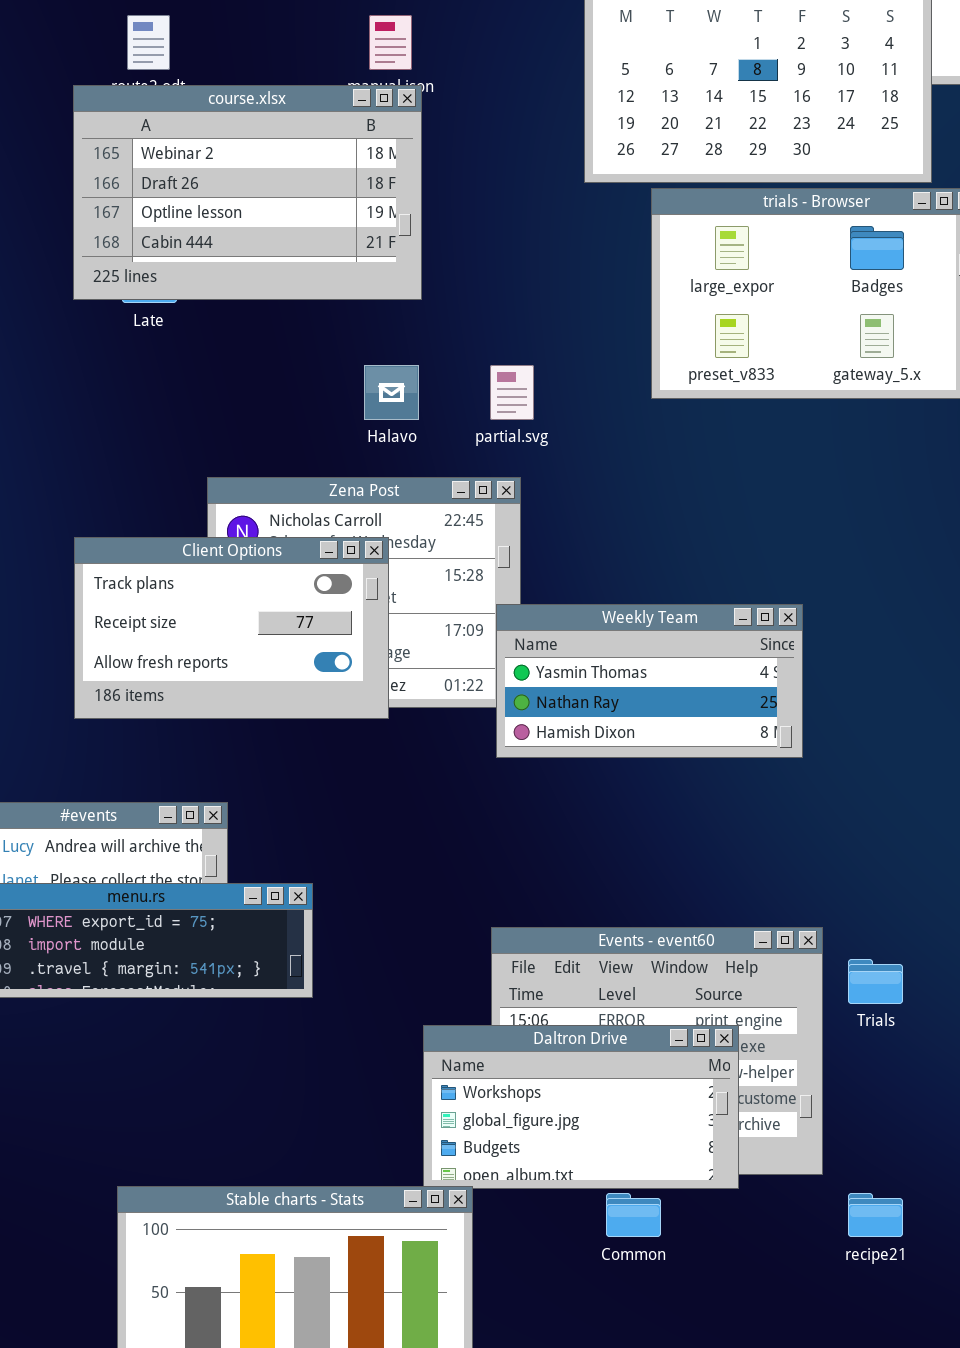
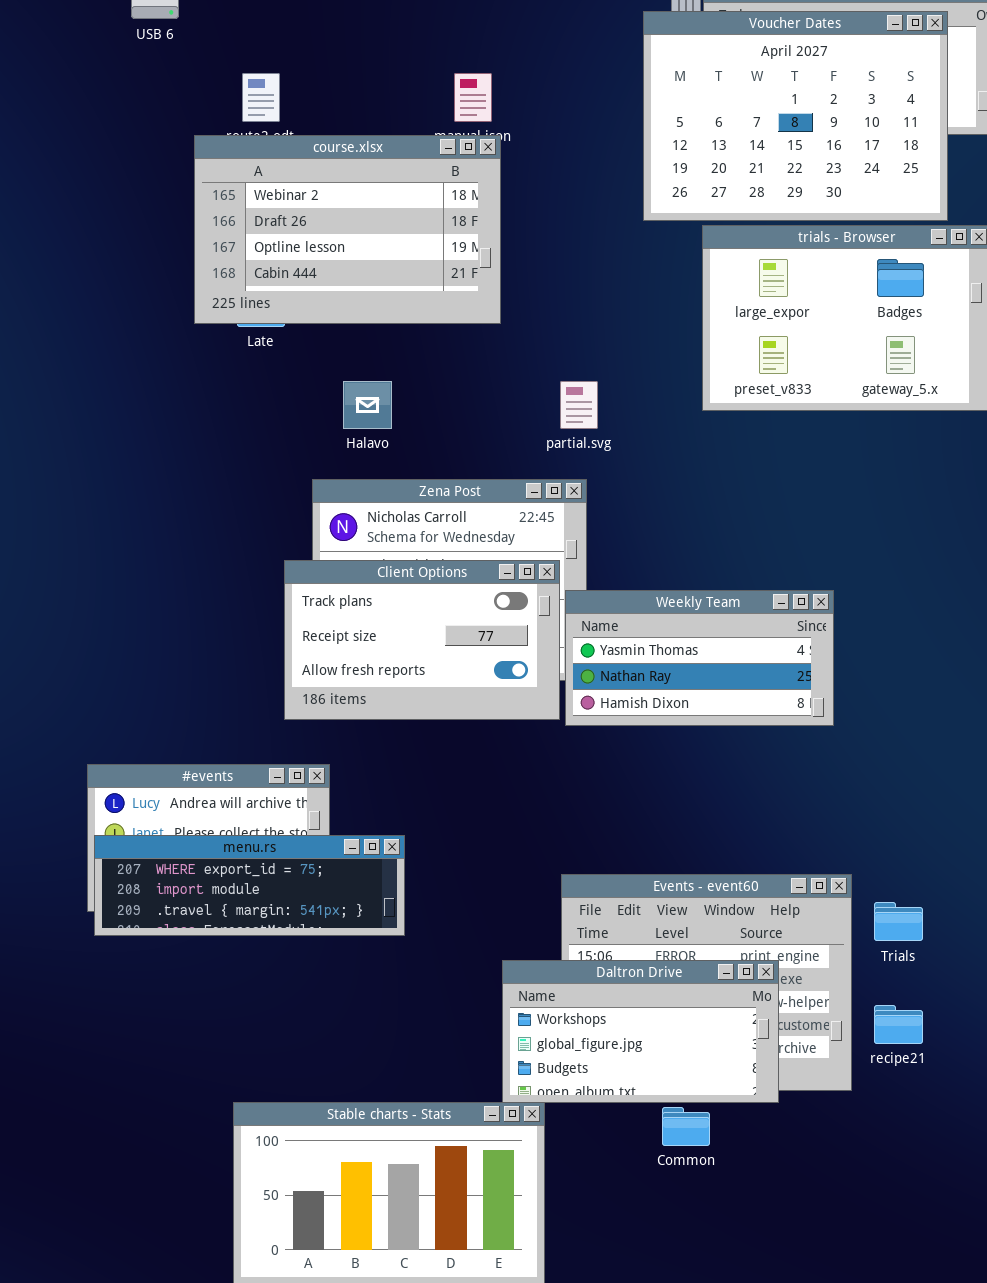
Halavo: [364,365,419,420] -> [343,381,392,429], moved
Client Options: [74,537,389,719] -> [284,560,560,720], moved
recipe21: [848,1193,903,1237] -> [874,1005,923,1044], moved

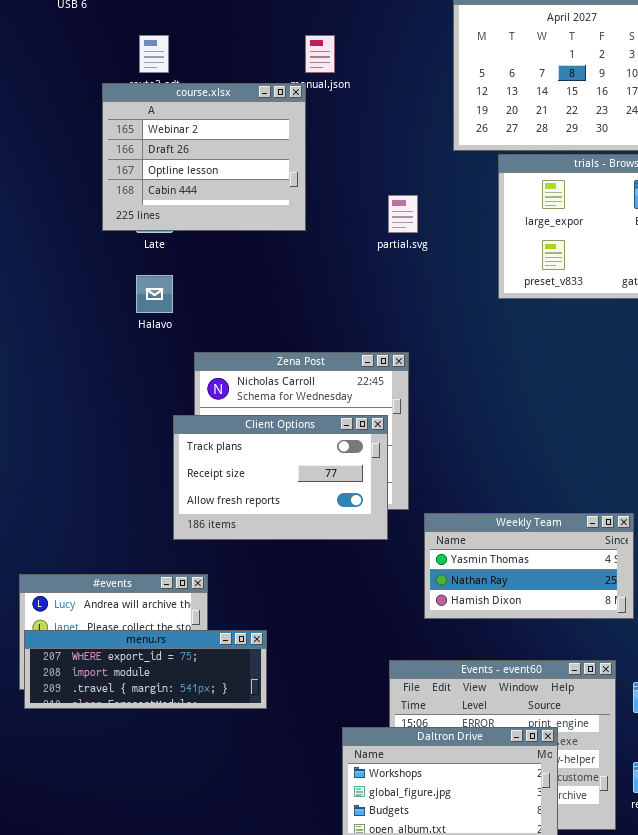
course.xlsx: [194,135,501,324] -> [102,83,306,231], resized
Halavo: [343,381,392,429] -> [136,275,173,313], moved
partial.svg: [560,381,598,429] -> [388,195,418,233], moved
Weekly Team: [565,590,834,726] -> [424,513,634,619], moved

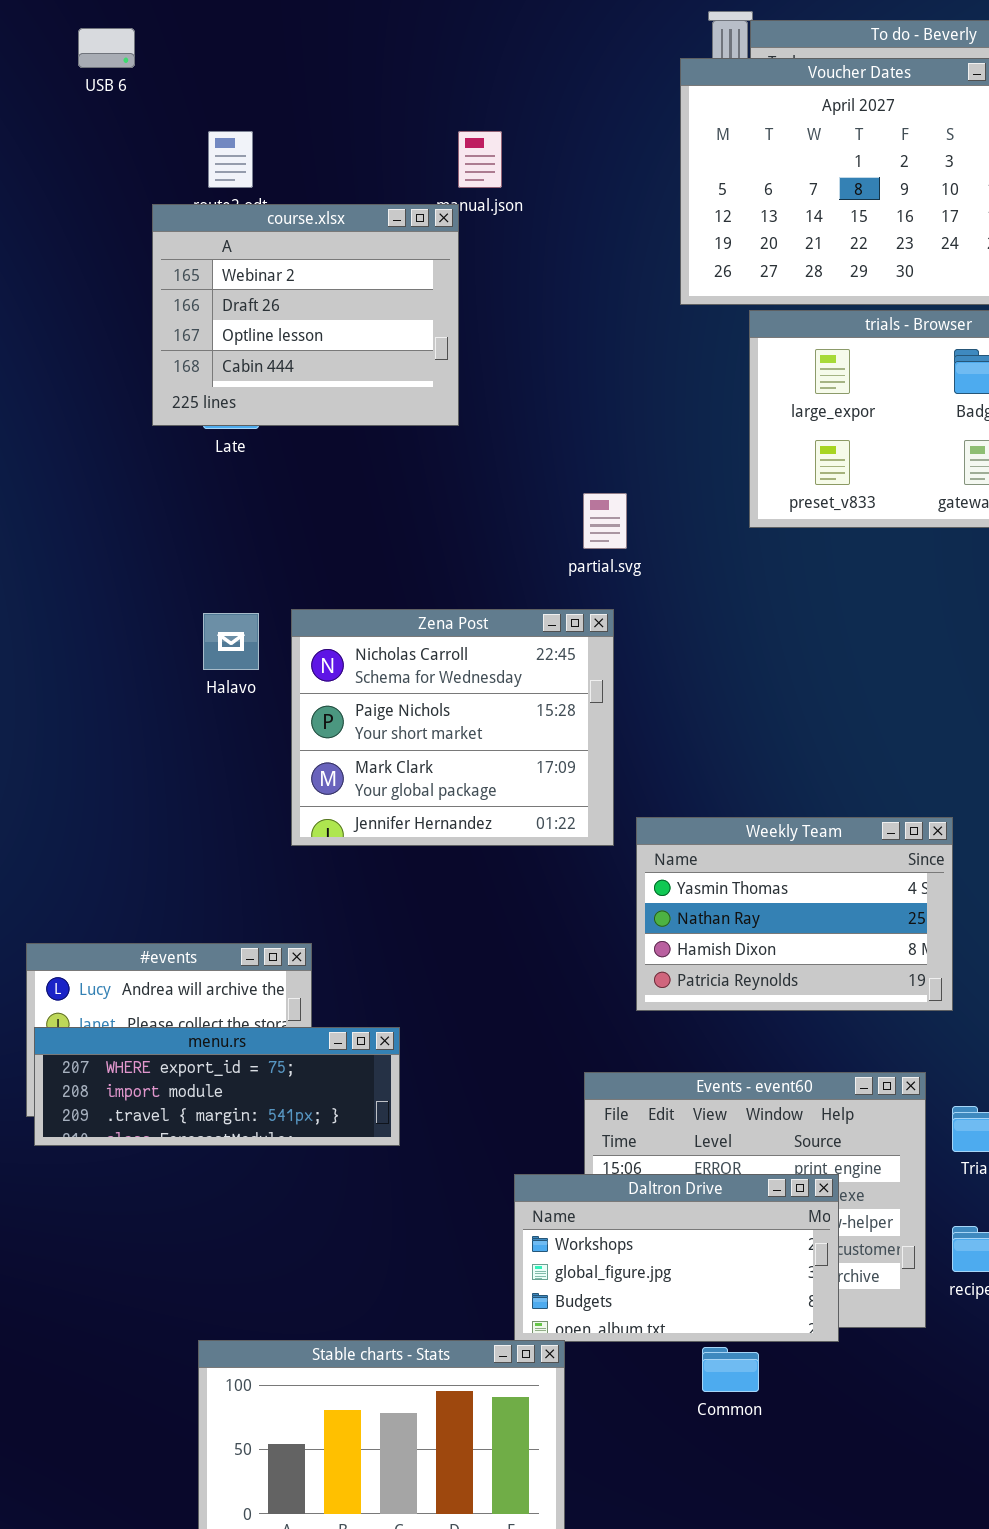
partial.svg: [388,195,418,233] -> [583,493,627,549], moved
Halavo: [136,275,173,313] -> [203,613,259,670], moved
Client Options: [173,415,388,540] -> none, closed
Weekly Team: [424,513,634,619] -> [636,817,953,1011], resized

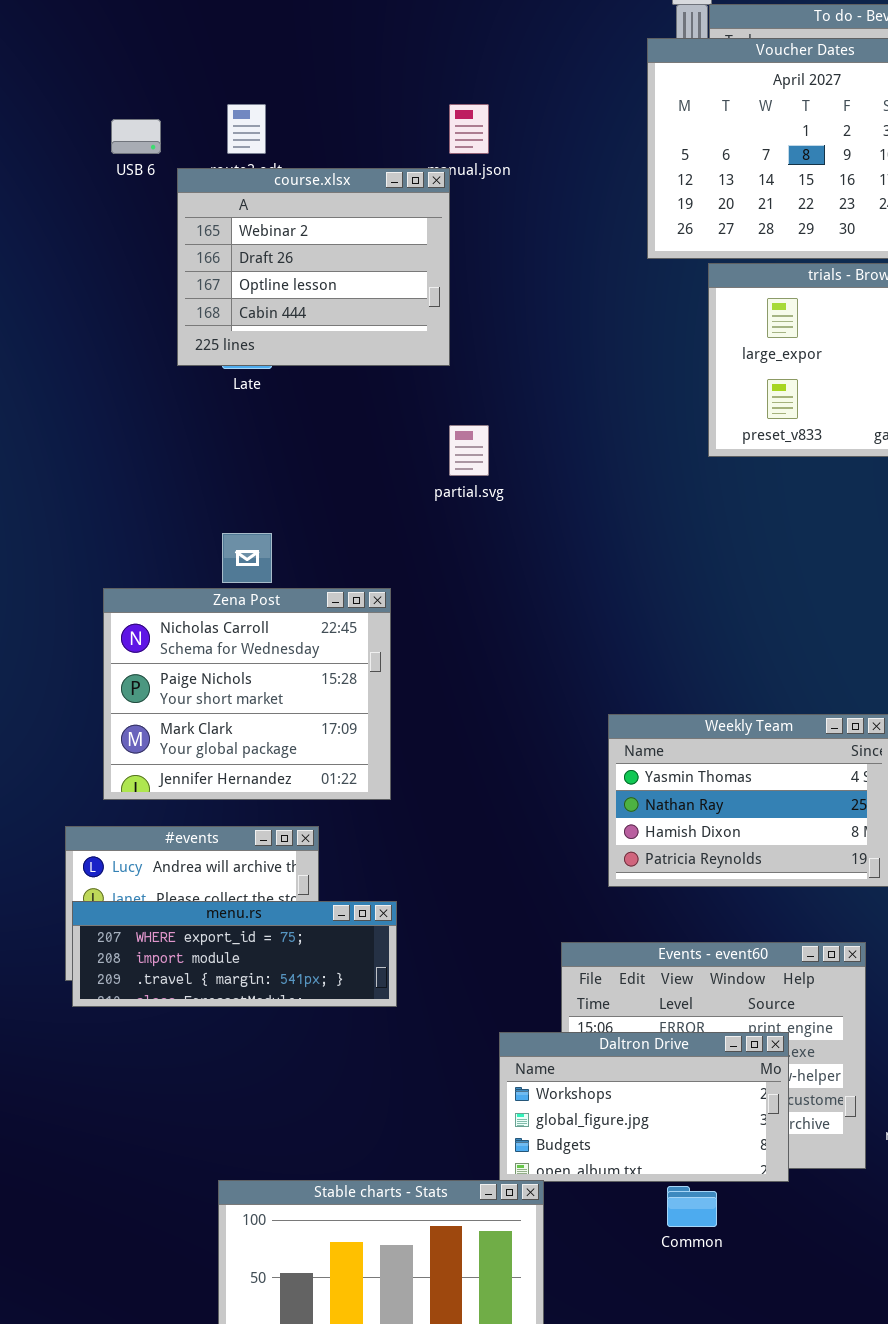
USB 6: [78,28,135,68] -> [111,119,161,154], moved
partial.svg: [583,493,627,549] -> [449,425,489,476], moved
Zena Post: [291,609,614,846] -> [103,588,391,800], moved

